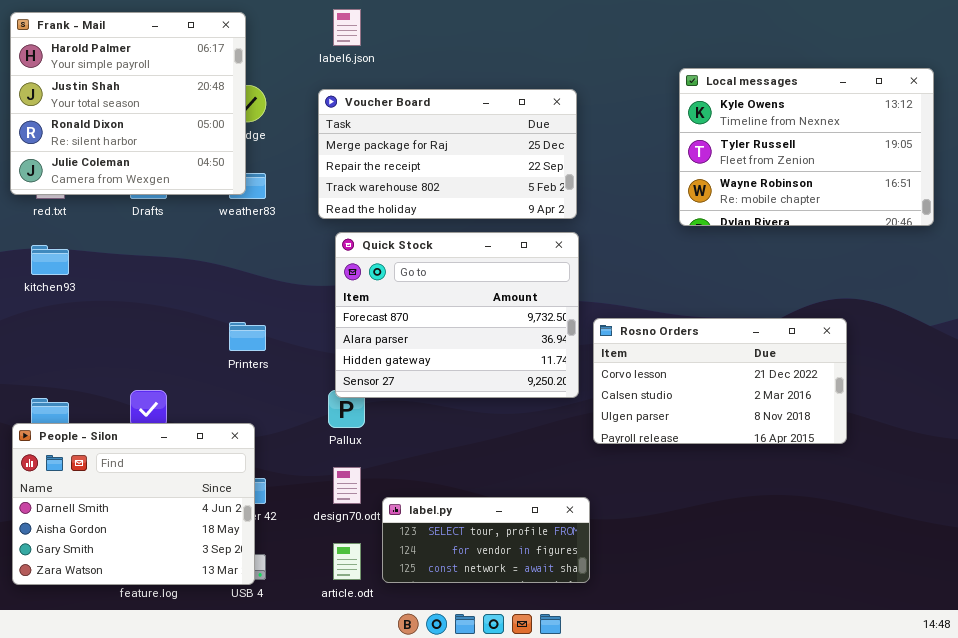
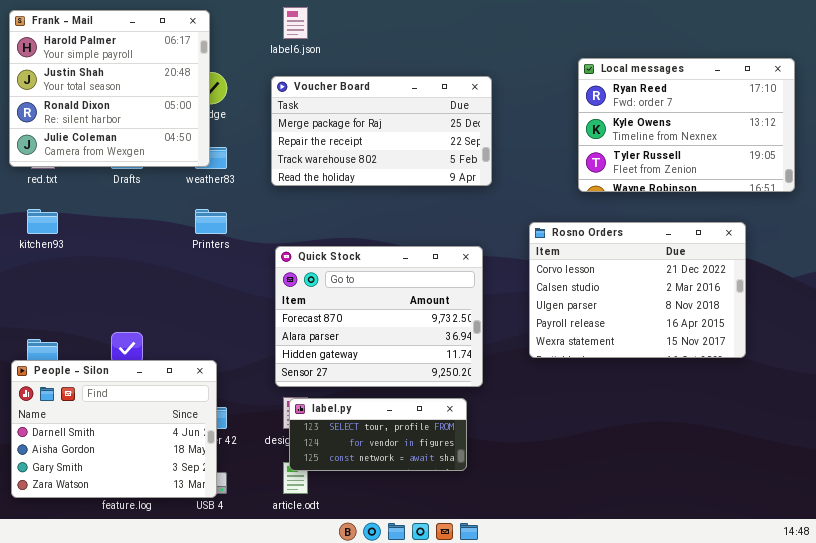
Local messages: [679,68,934,226] -> [578,58,795,192], scrolled up 1 row
Quick Stock: [335,232,579,398] -> [275,246,483,387], moved
Rosno Orders: [593,318,847,444] -> [529,222,746,358], moved, resized
Printers: [229,322,266,351] -> [195,209,227,234], moved
label.py: [382,497,590,583] -> [289,398,467,471], moved

